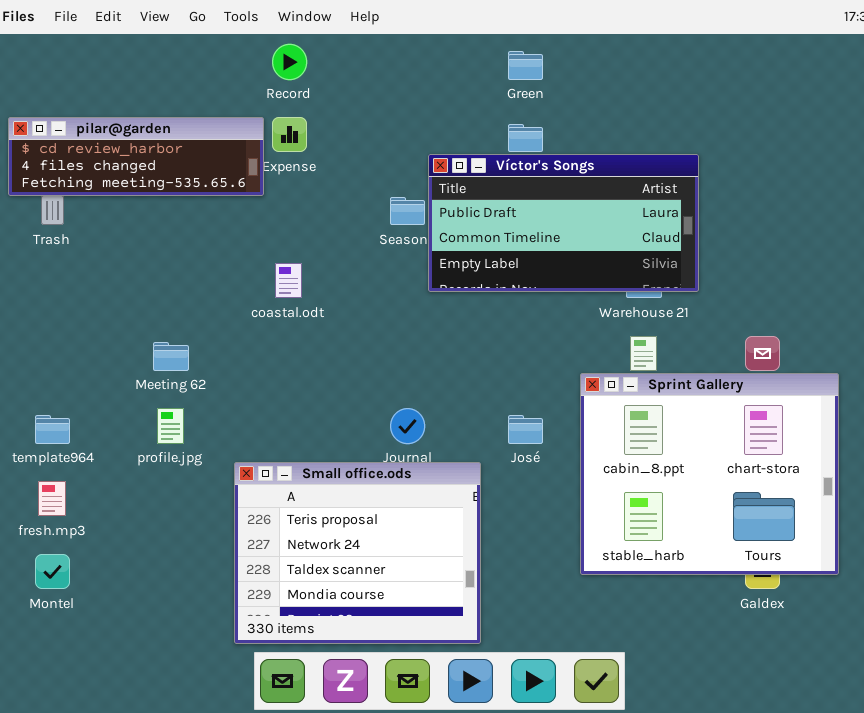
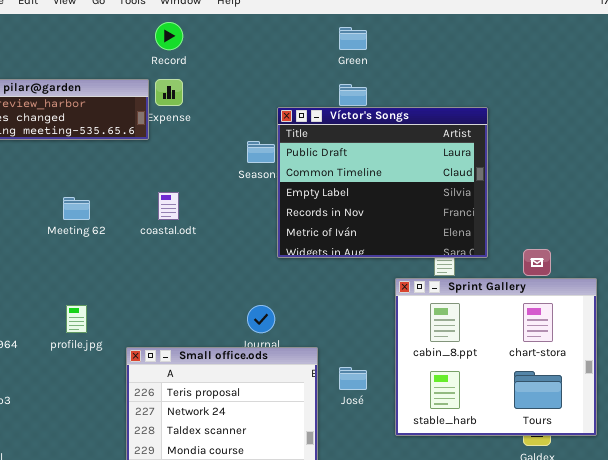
Víctor's Songs: [428,154,699,292] -> [277,107,488,258], resized
Meeting 62: [153,342,189,371] -> [63,197,90,220], moved
José: [508,415,543,444] -> [339,367,367,390], moved

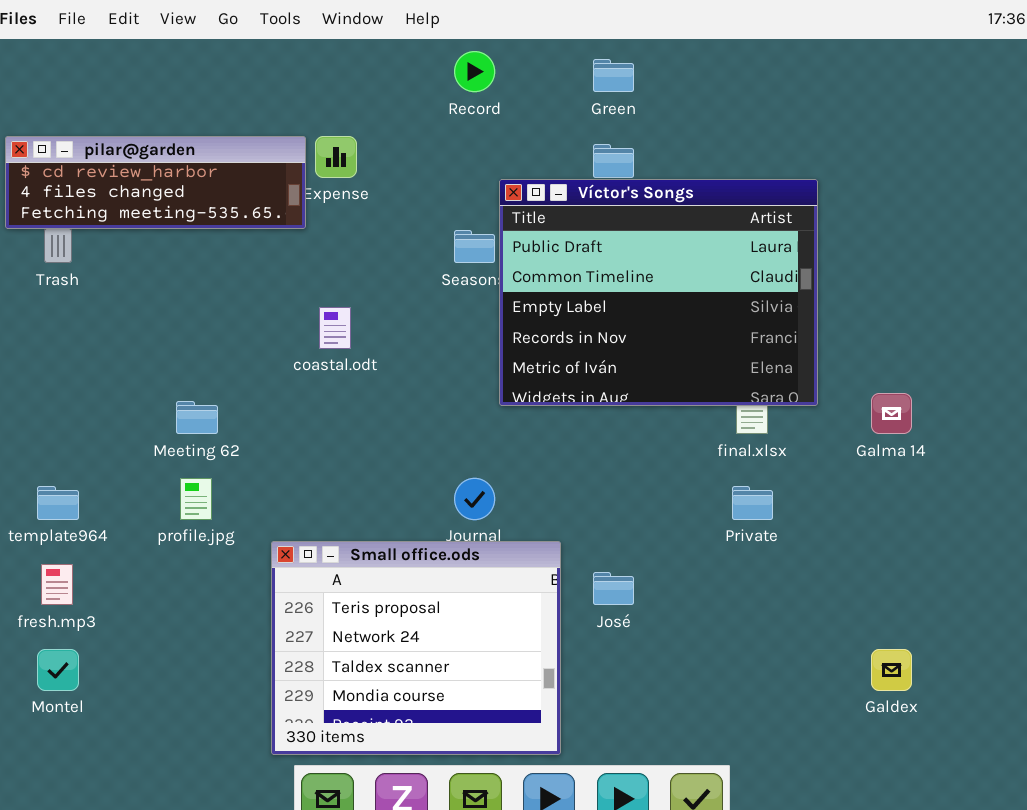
Record: [155,22,183,50] -> [454,51,495,92], moved
Meeting 62: [63,197,90,220] -> [176,401,218,434], moved
Sprint Gallery: [395,278,597,436] -> none, closed

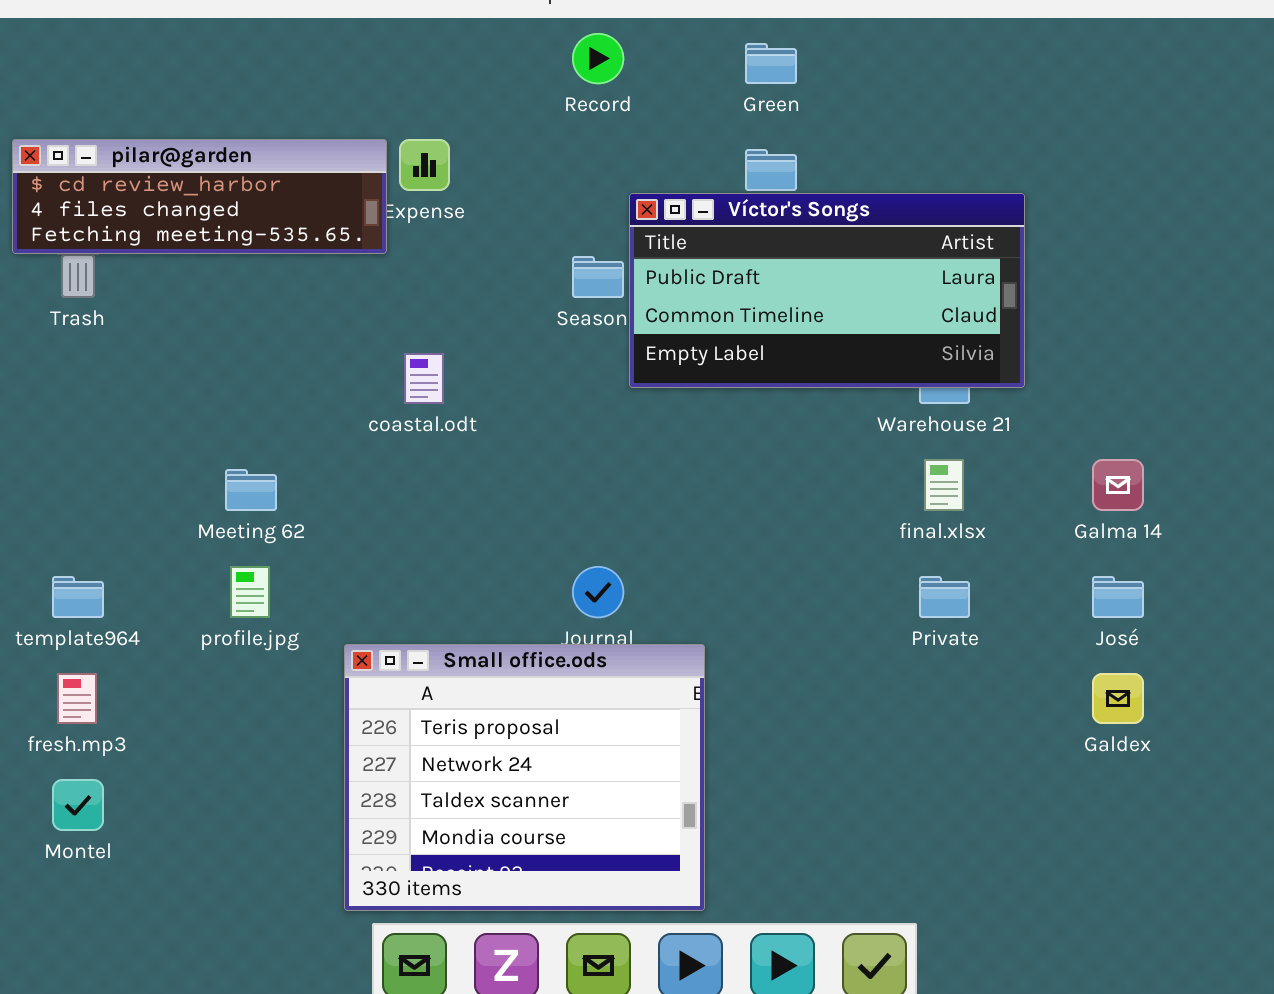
Víctor's Songs: [499,179,818,406] -> [629,193,1025,388], resized
José: [593,572,634,605] -> [1092,576,1144,618], moved
Galdex: [871,649,912,691] -> [1092,673,1144,724], moved

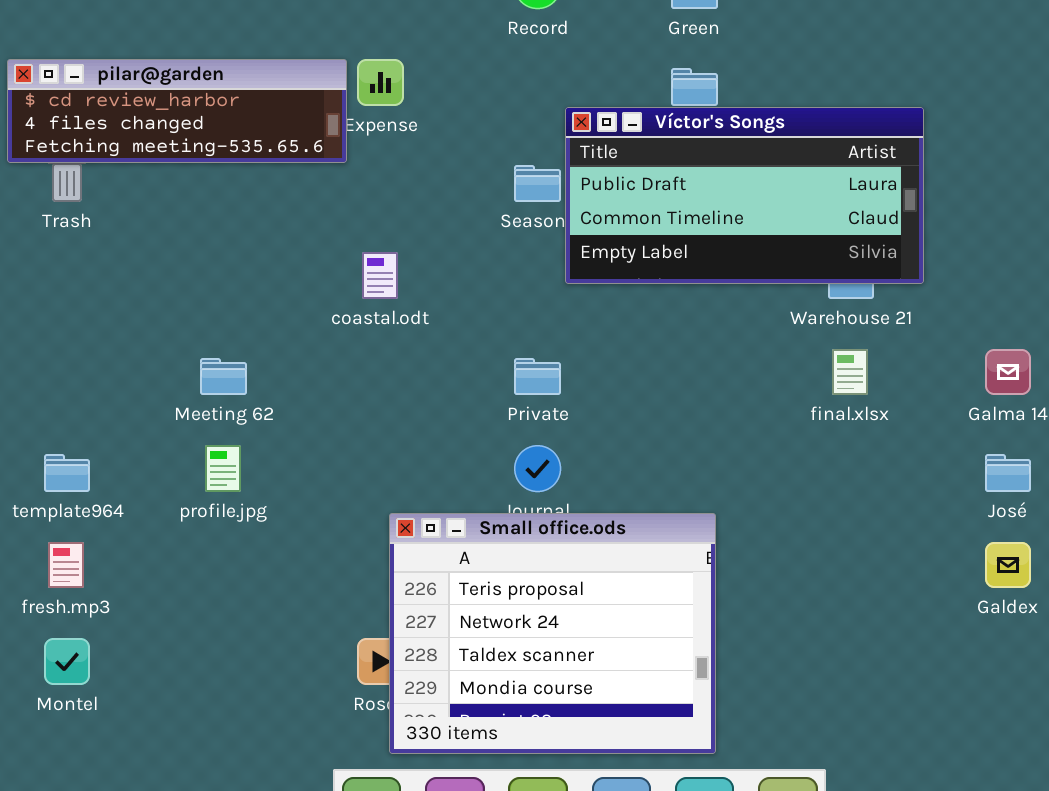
Private: [919,576,970,618] -> [514,358,561,395], moved
Small office.ods: [344,644,705,911] -> [389,513,716,754], moved

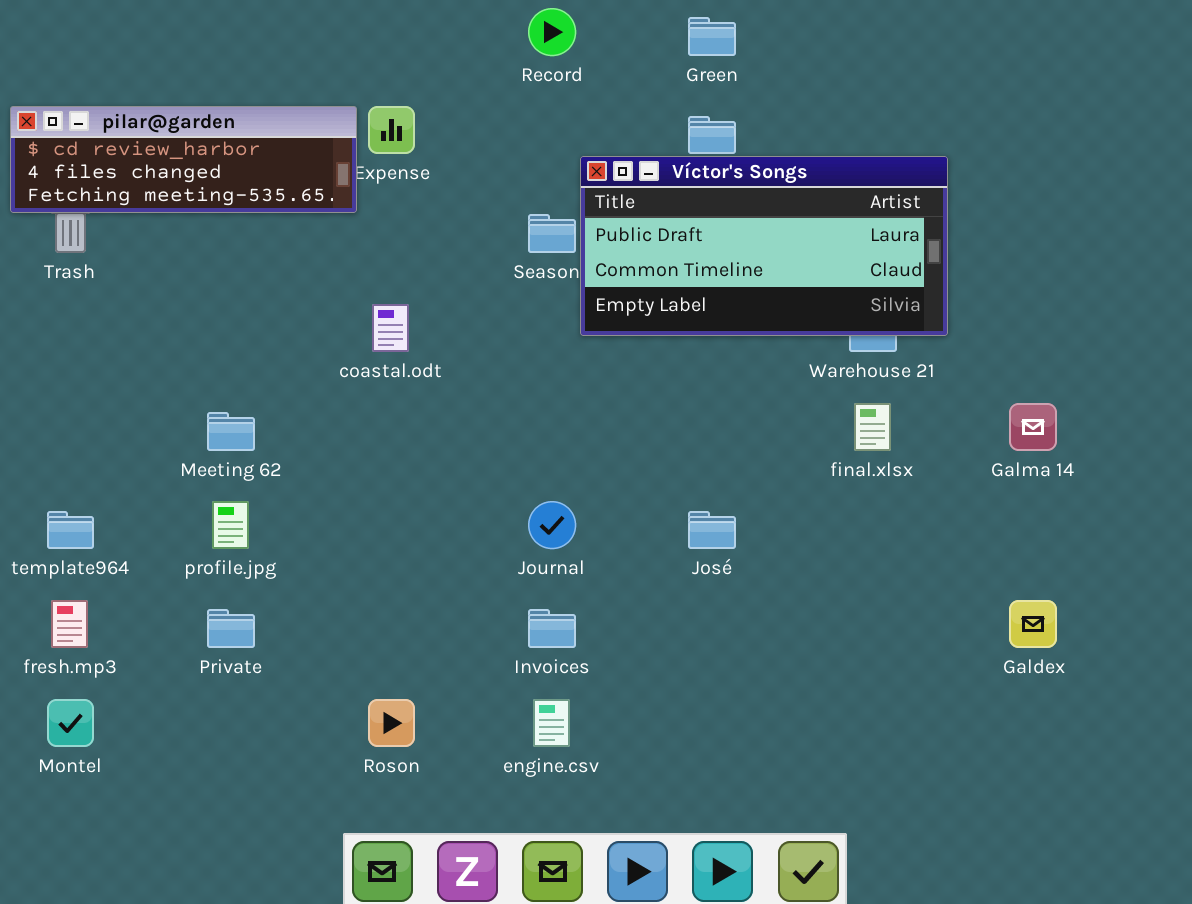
Private: [514,358,561,395] -> [207,609,255,648], moved
José: [985,454,1031,492] -> [688,511,736,549], moved
Small office.ods: [389,513,716,754] -> none, closed

